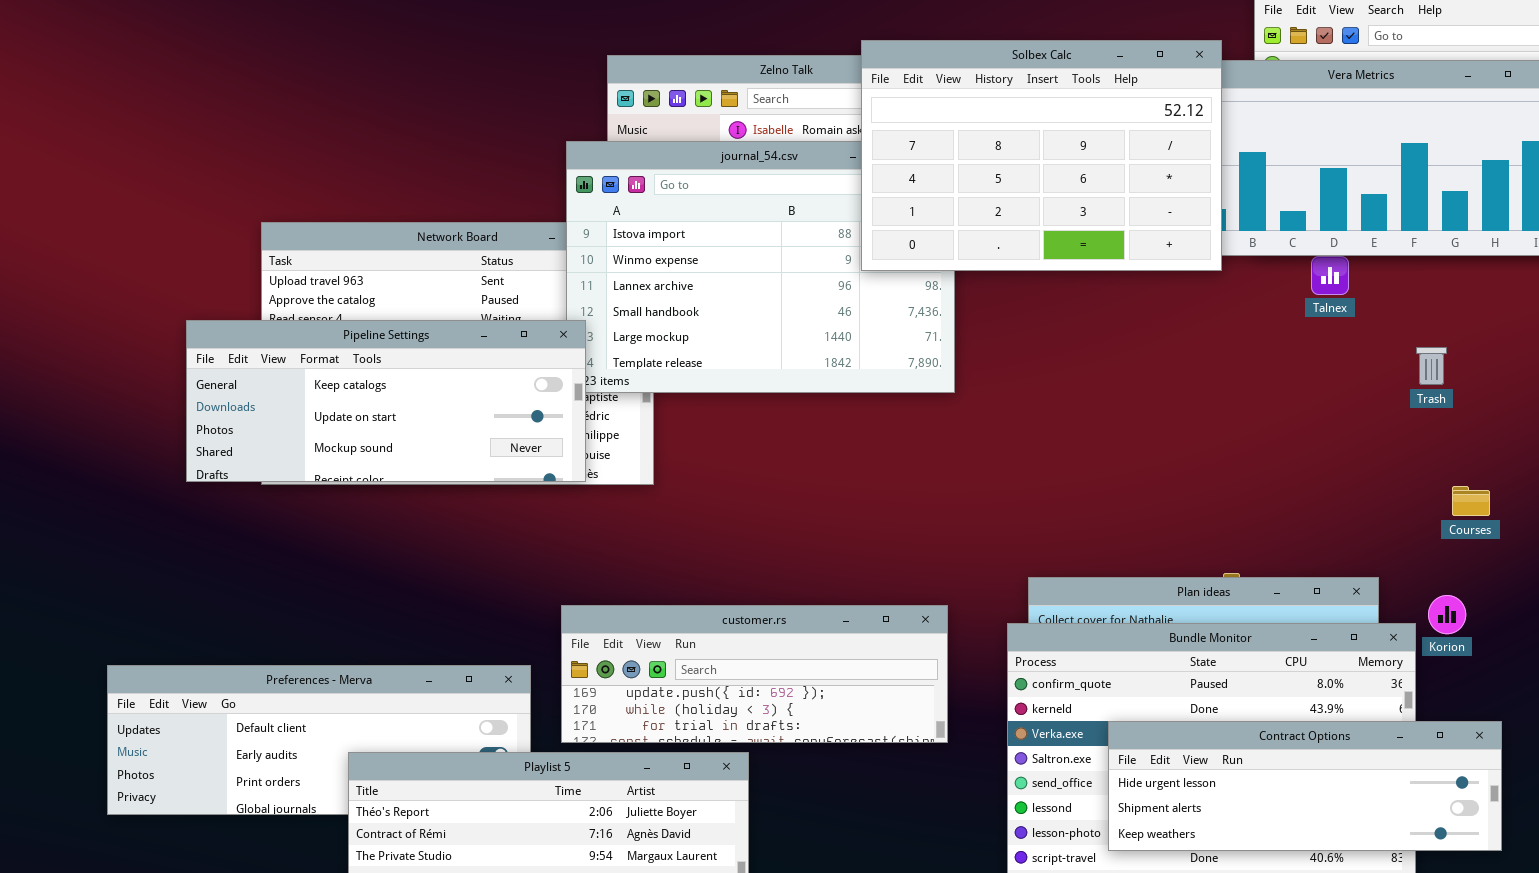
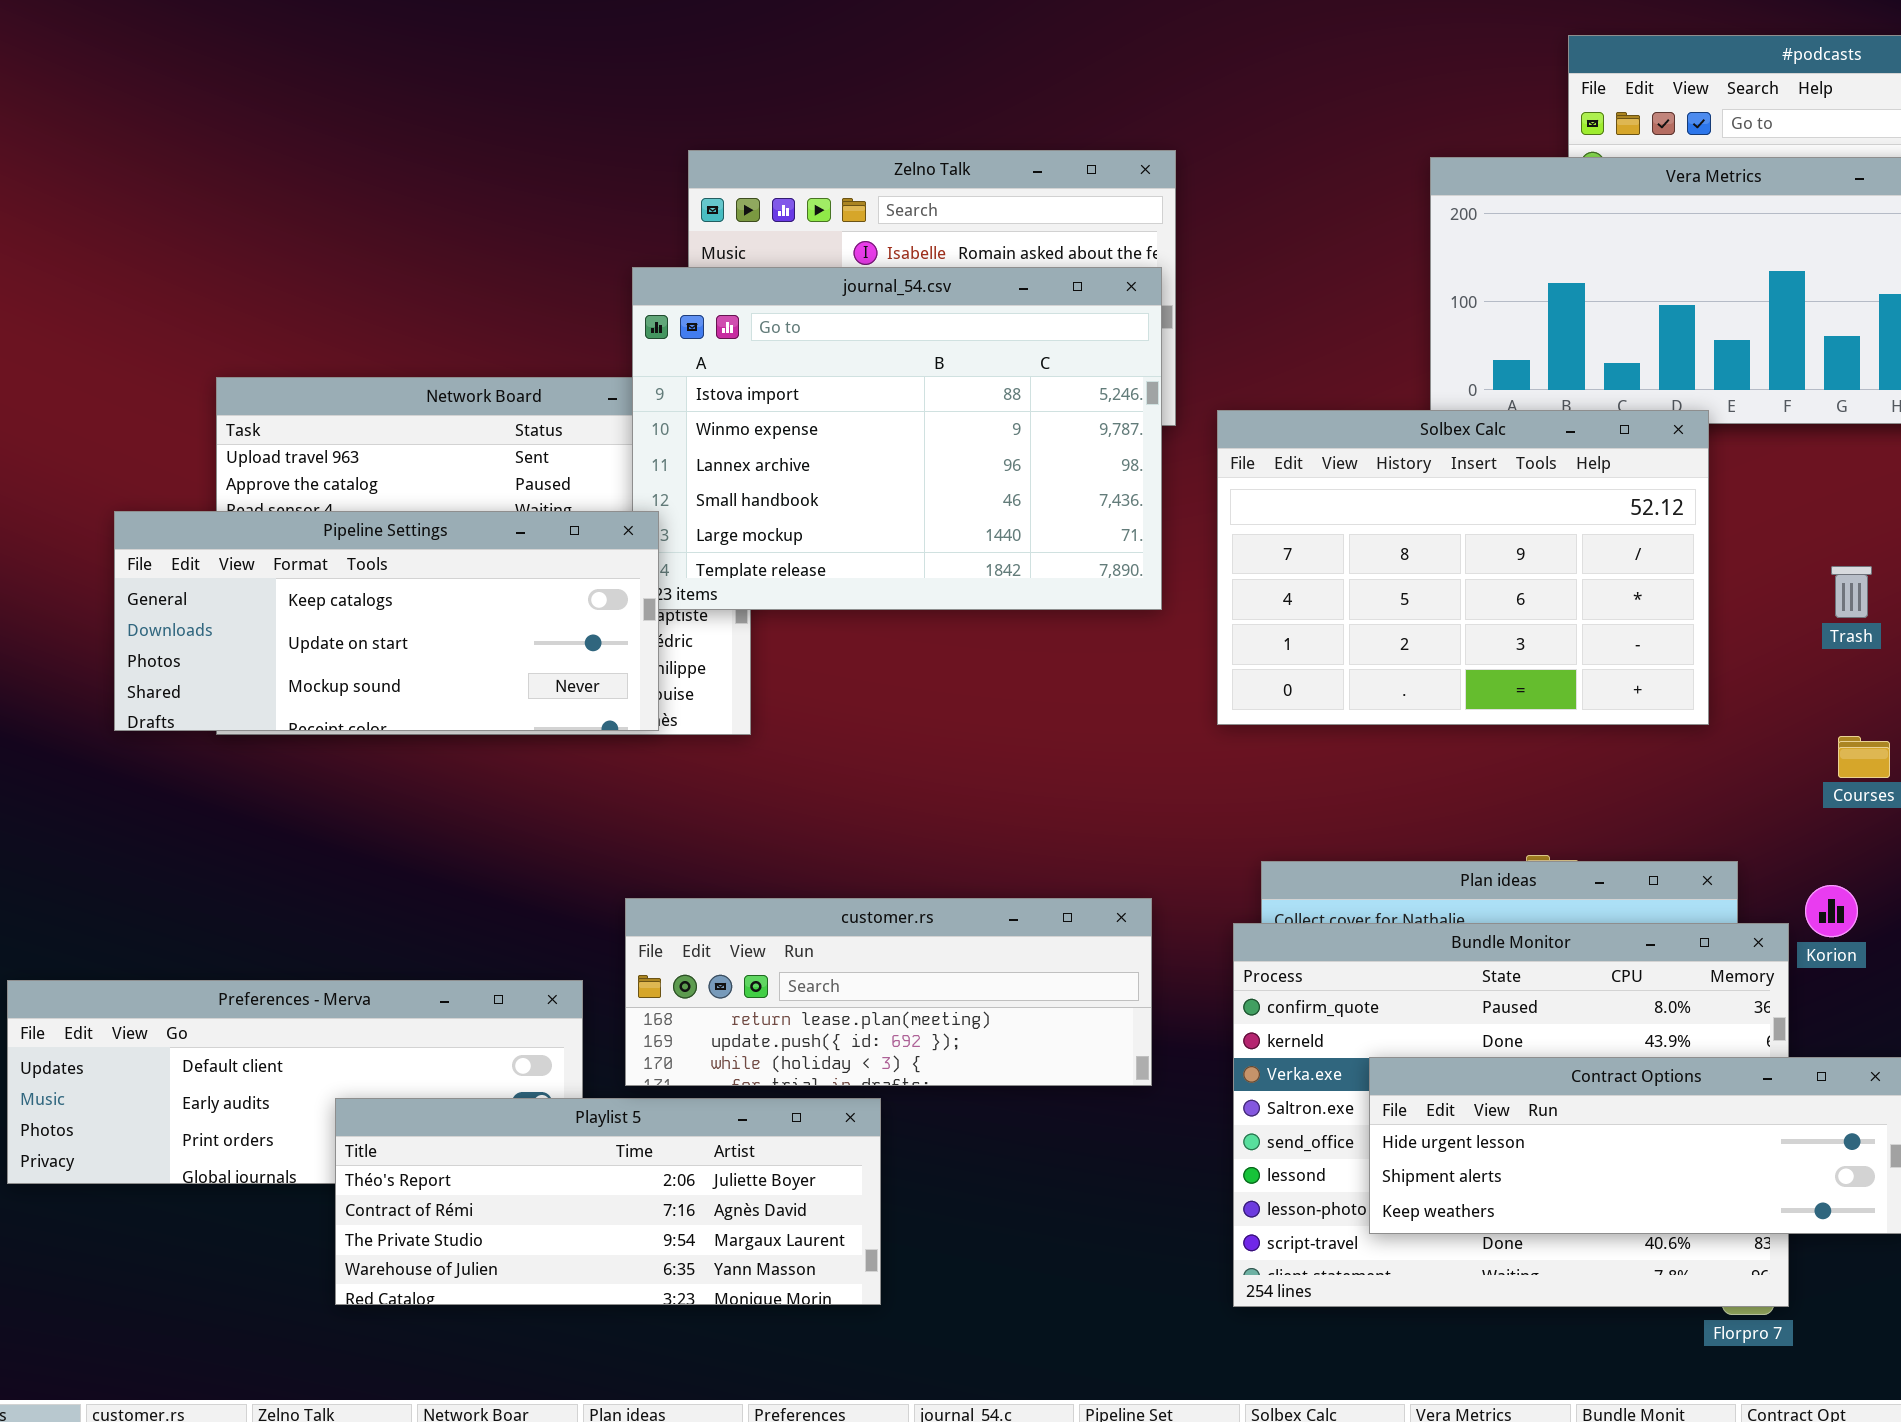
Solbex Calc: [861,40,1222,271] -> [1217,410,1709,725], moved
Trash: [1416,347,1447,385] -> [1831,566,1872,618], moved
customer.rs: [561,605,948,743] -> [625,898,1152,1086], scrolled up 1 row

